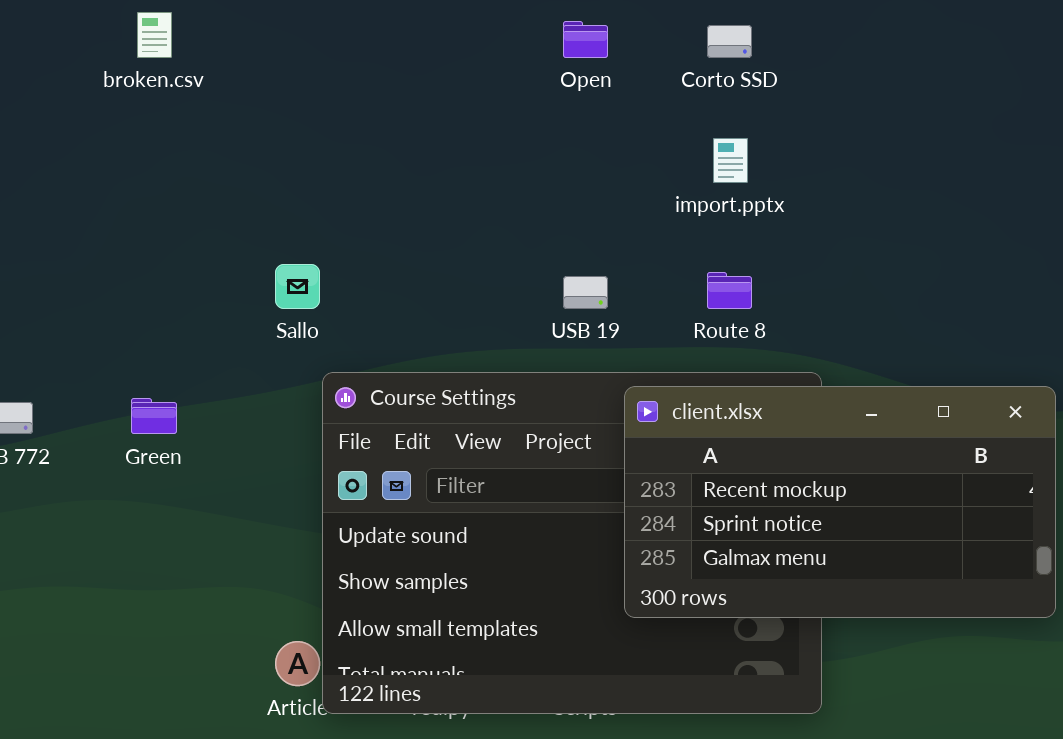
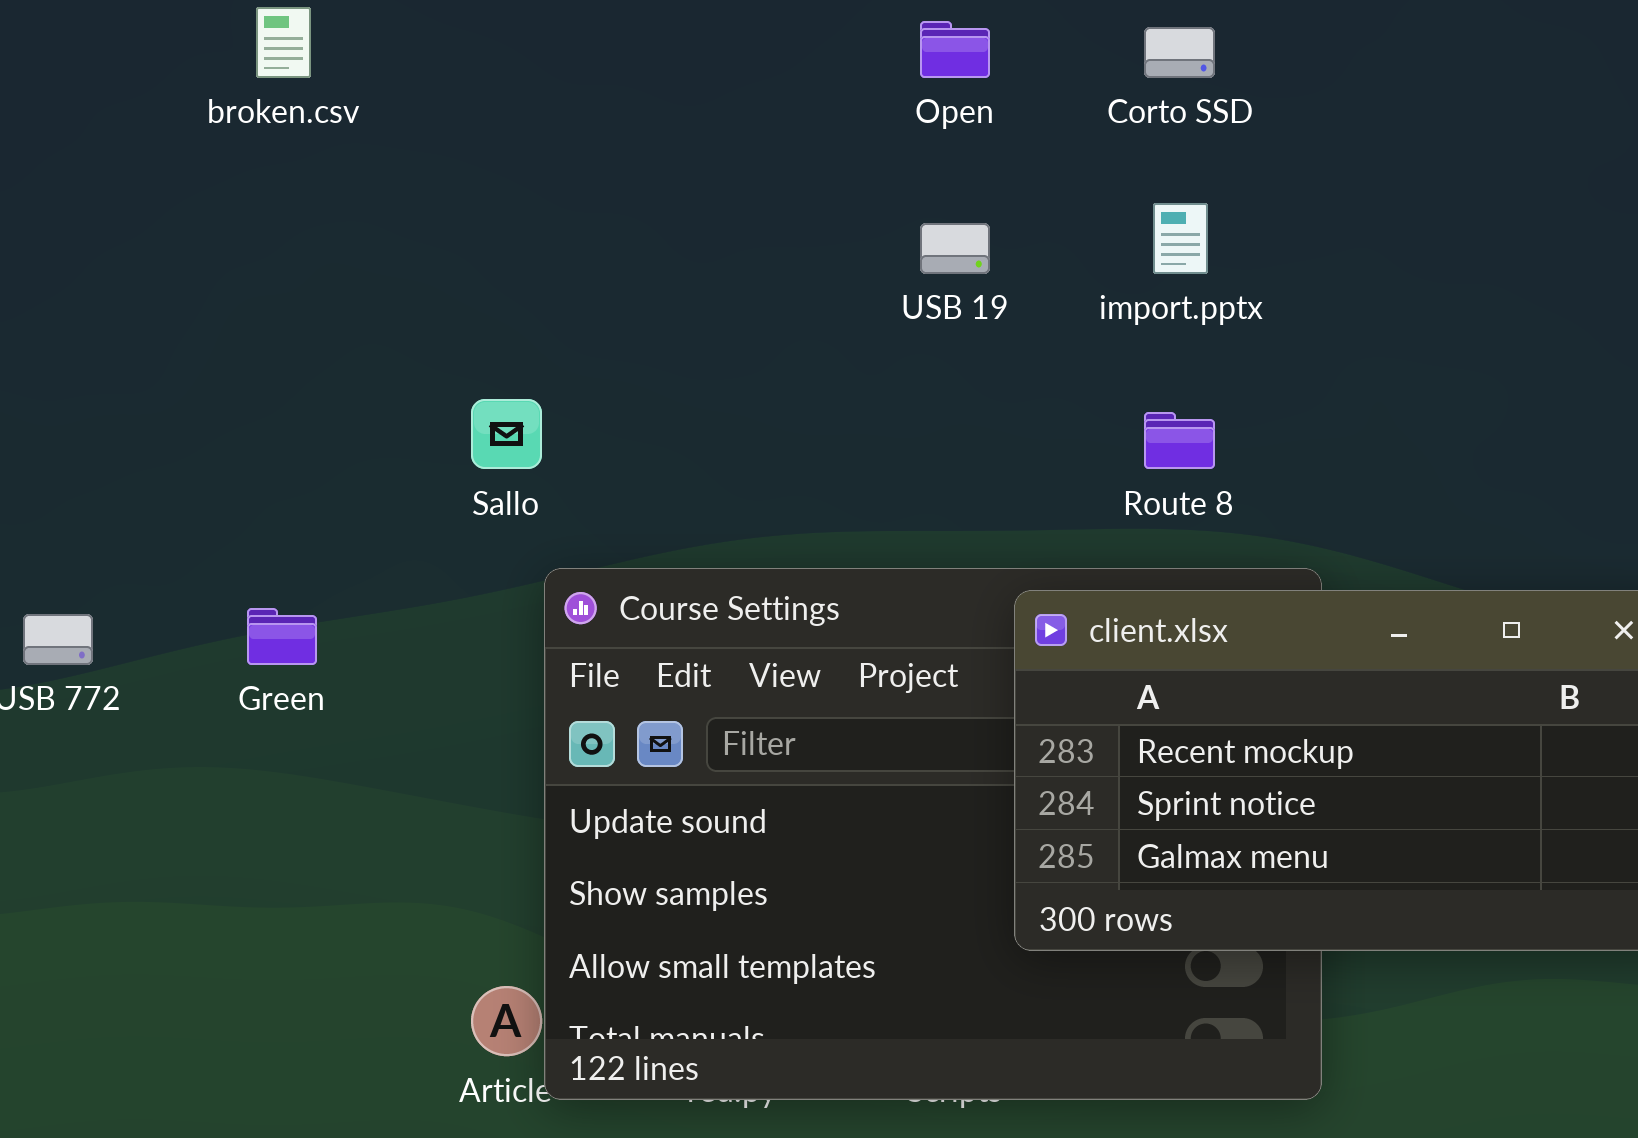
USB 19: [563,276,608,309] -> [920,223,990,274], moved

